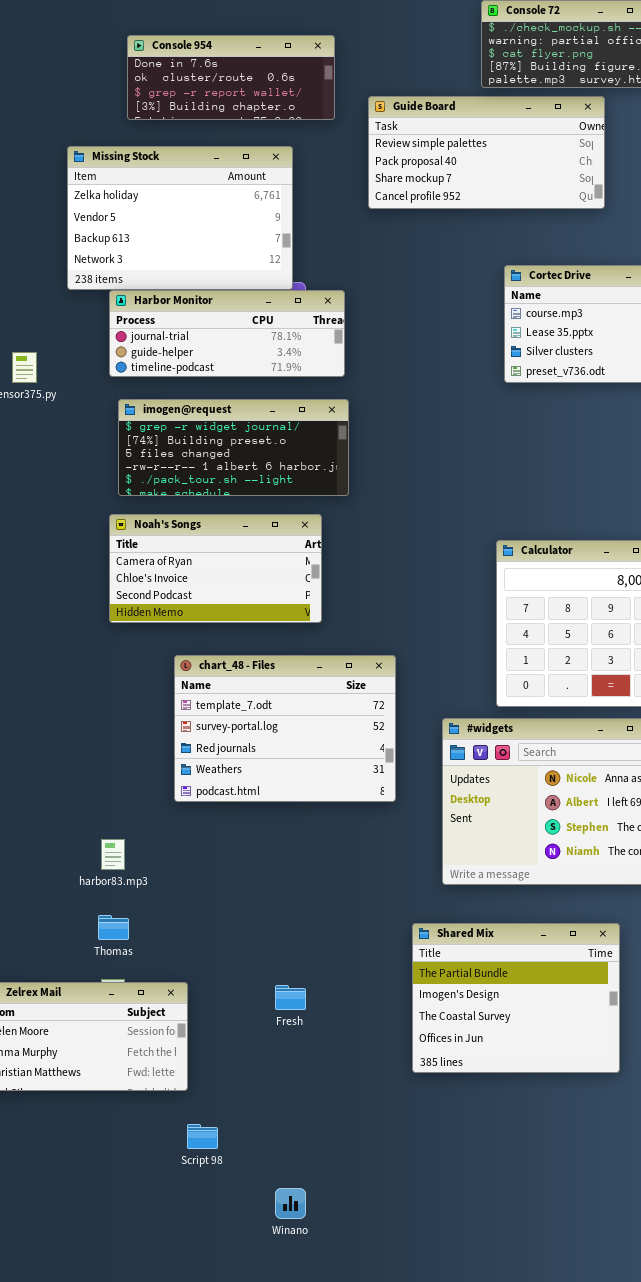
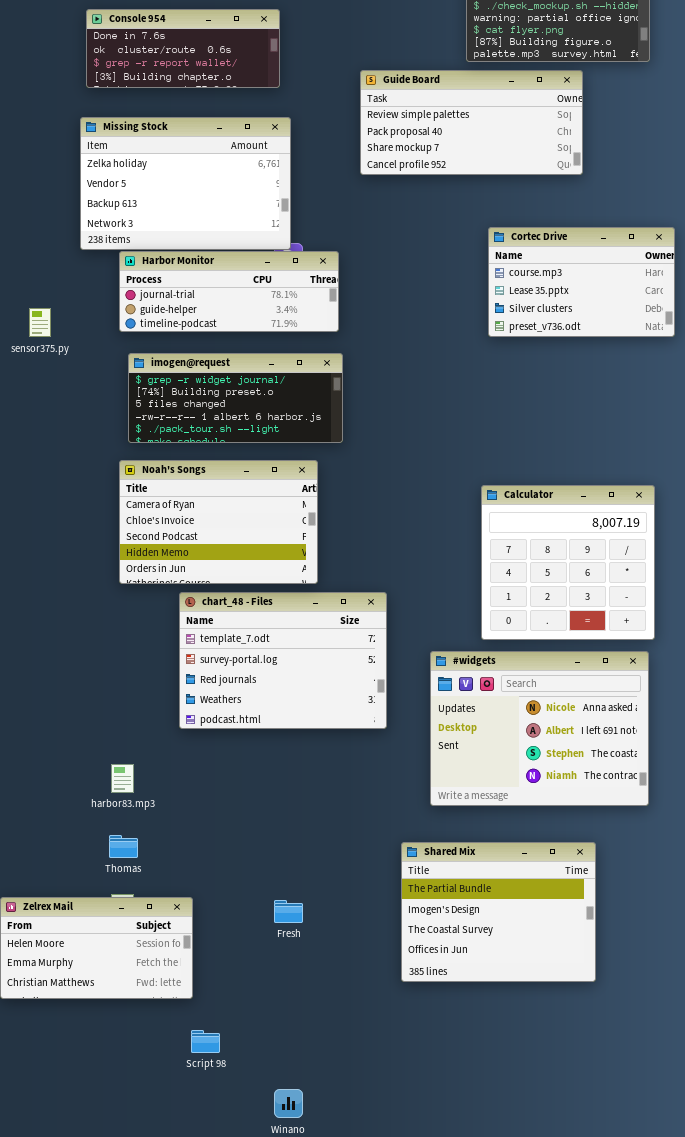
Console 954: [127,35,335,120] -> [86,9,280,88], moved
Noah's Songs: [109,514,322,623] -> [119,460,318,584], resized

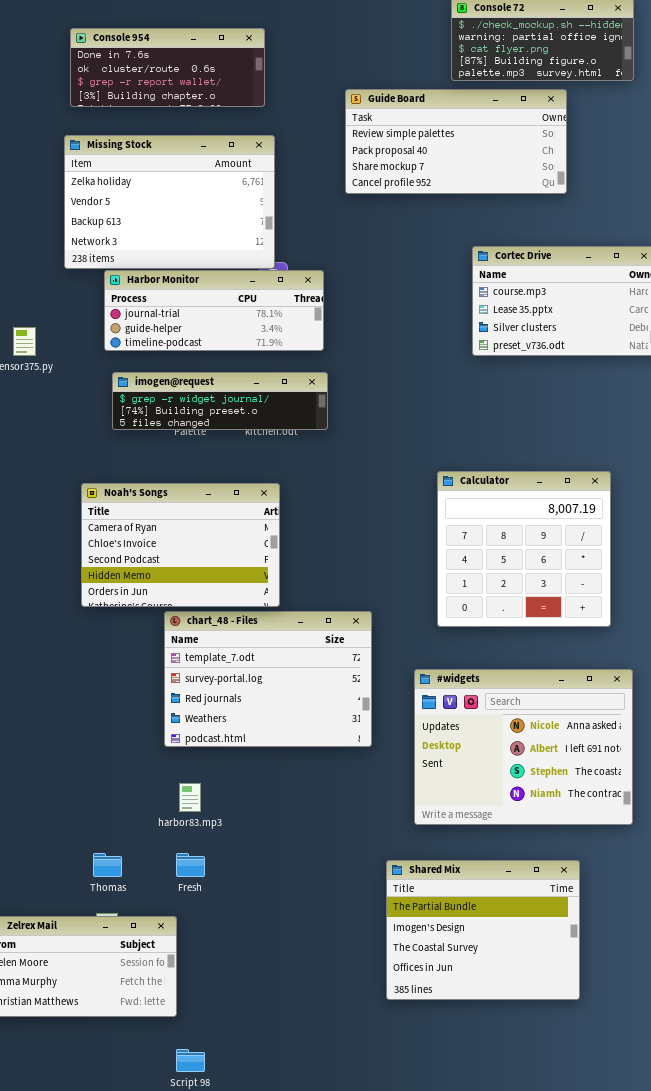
imogen@request: [128,353,343,443] -> [112,372,328,430], resized
Noah's Songs: [119,460,318,584] -> [81,483,280,607], moved
Calculator: [481,485,655,640] -> [437,471,611,627], moved
harbor83.mp3: [111,764,134,793] -> [179,783,201,812], moved
Fresh: [274,900,303,923] -> [176,853,205,877], moved

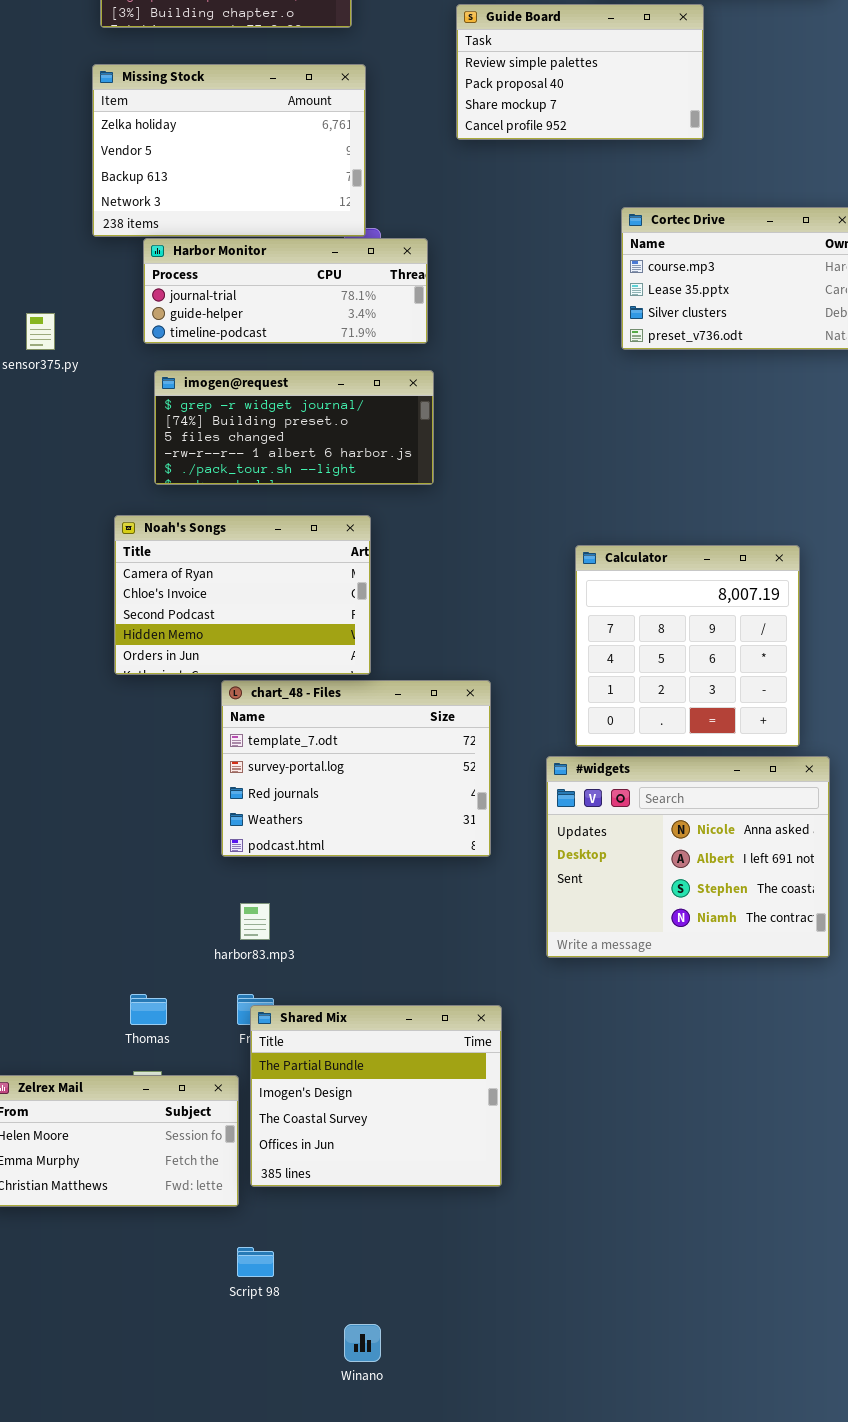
Guide Board: [345,89,567,194] -> [456,4,704,140], resized
imogen@request: [112,372,328,430] -> [154,370,434,485], resized
Calculator: [437,471,611,627] -> [575,545,800,747], moved
Shared Mix: [386,860,580,1000] -> [250,1005,502,1187], moved

